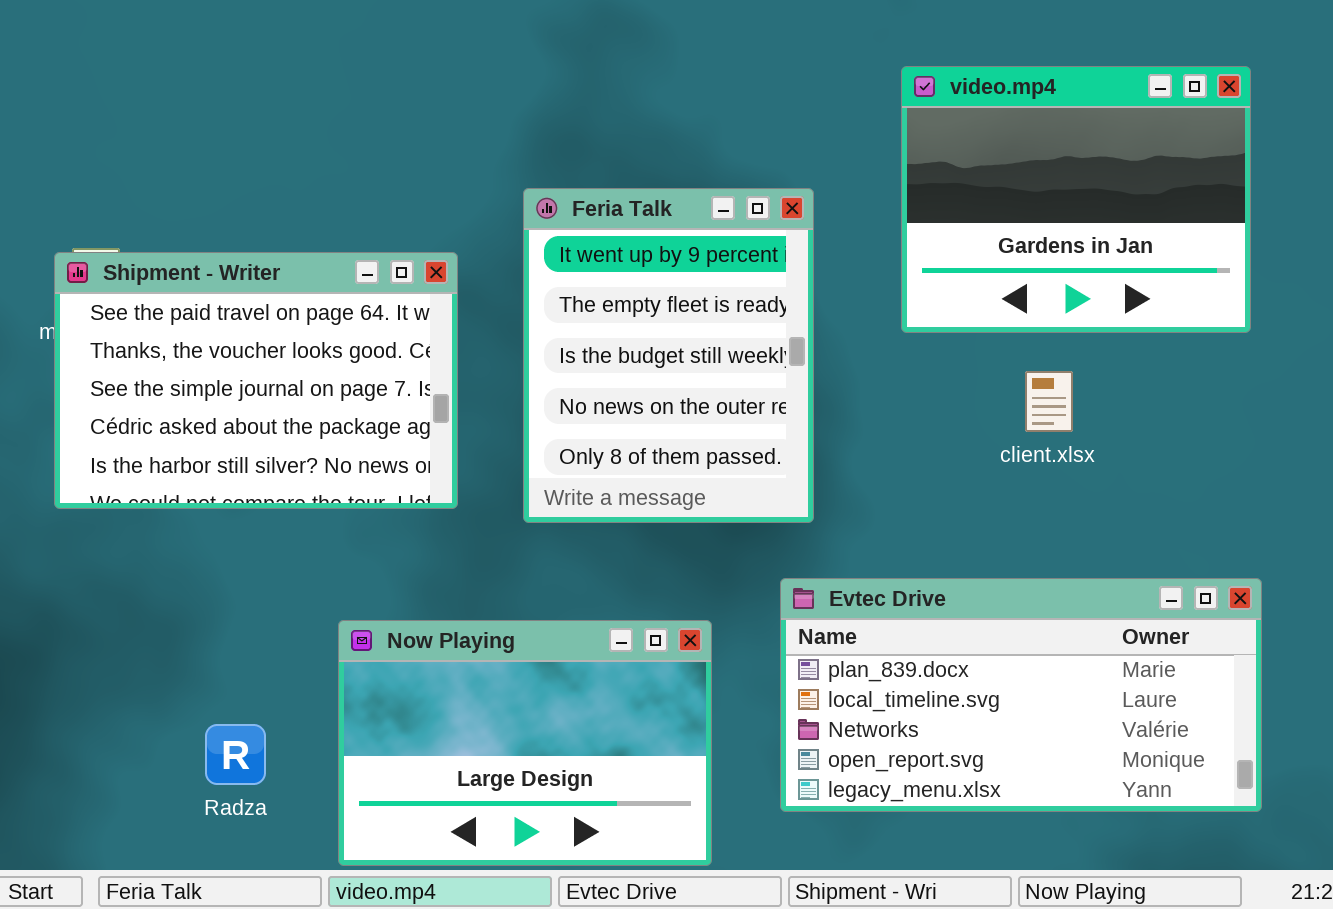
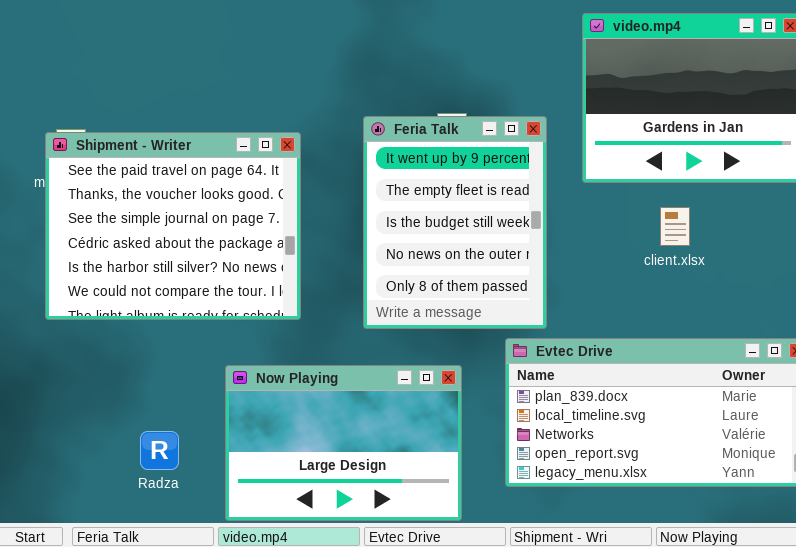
Feria Talk: [523,188,814,523] -> [363,116,547,329], moved
Shipment - Writer: [54,252,458,509] -> [45,132,301,320], resized

